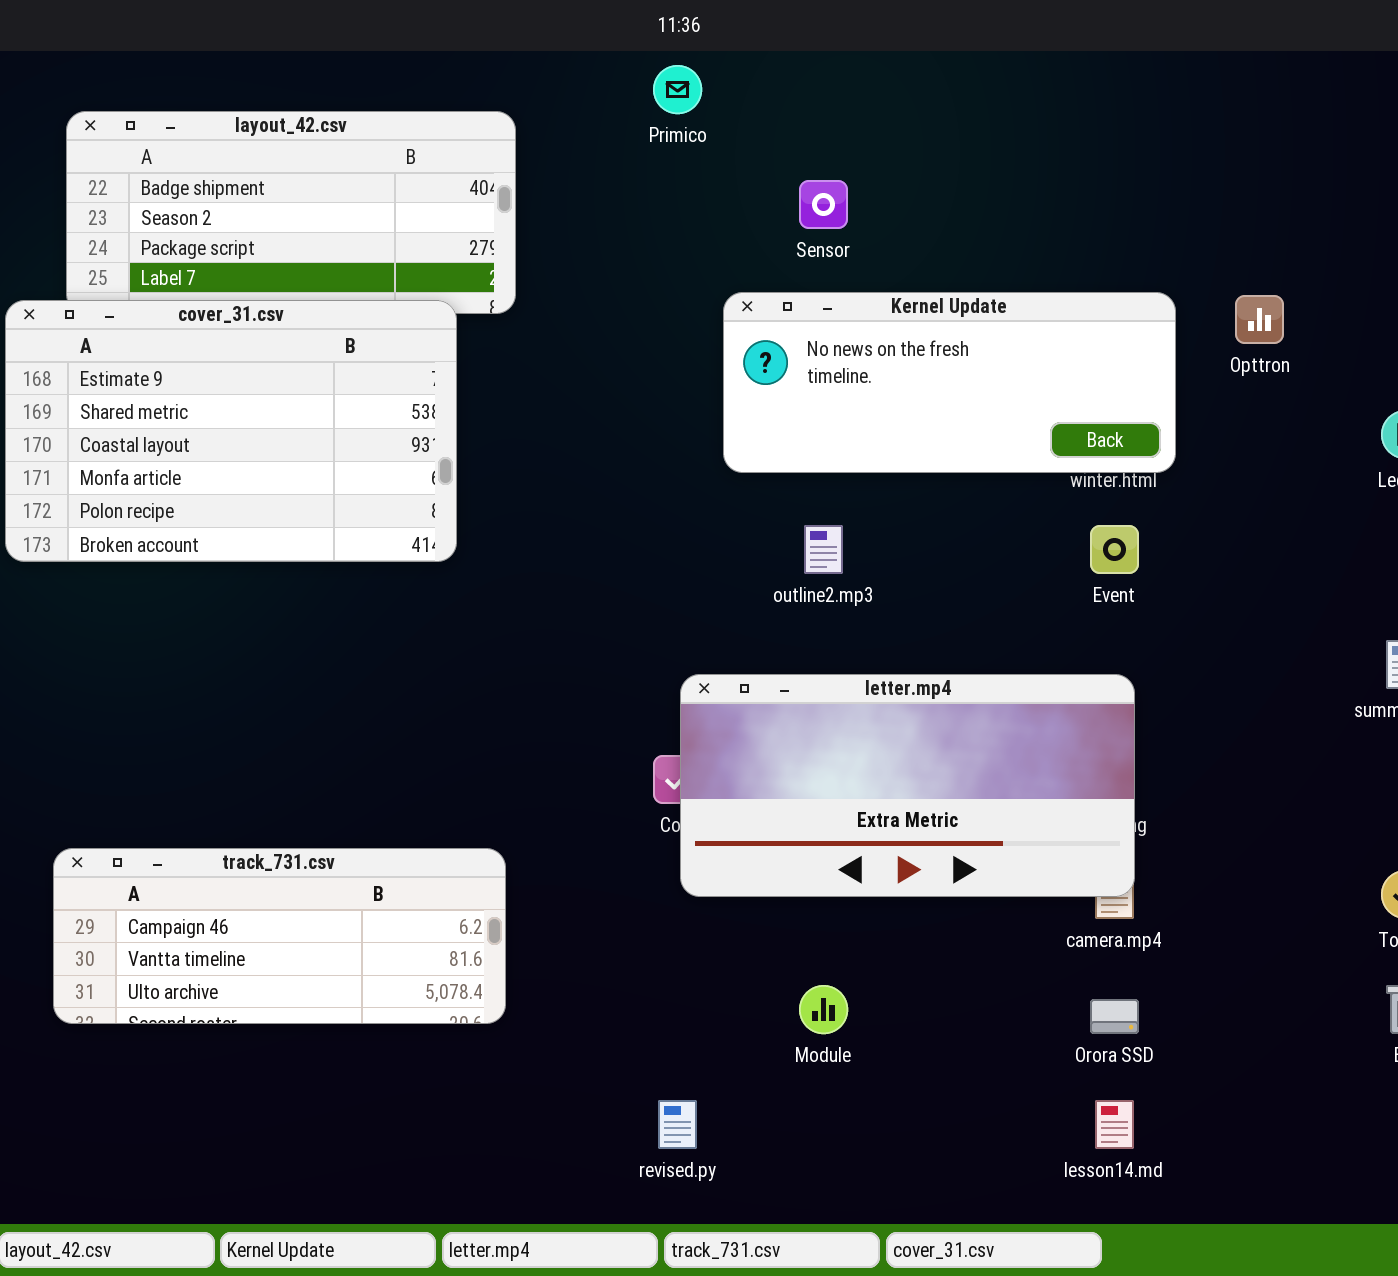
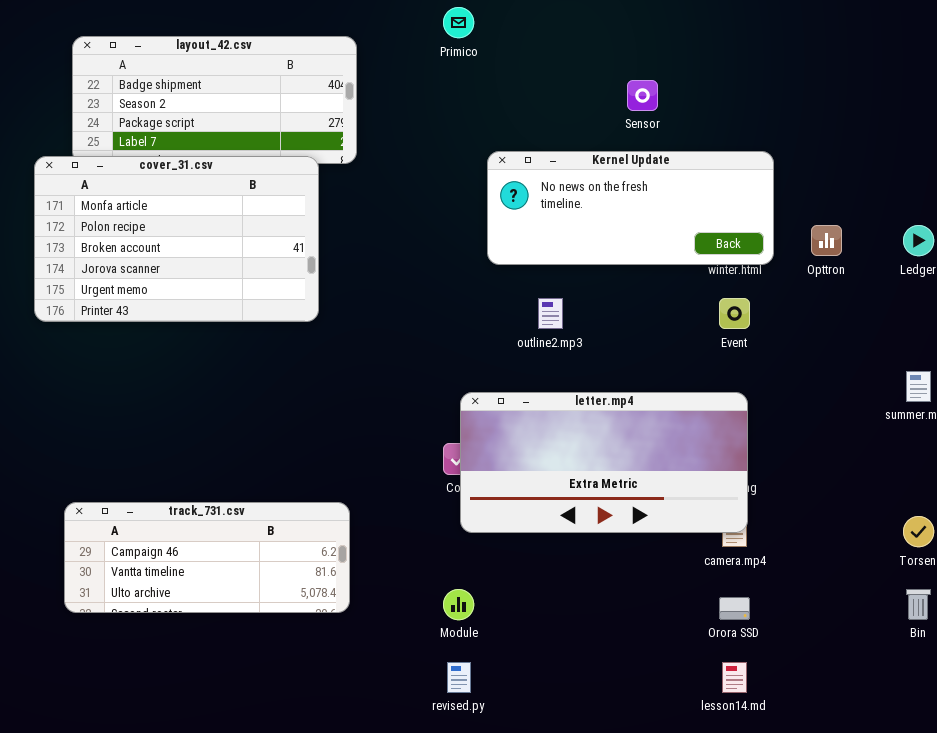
Sensor: [799,180,848,229] -> [627,80,658,111], moved
Opttron: [1235,295,1284,344] -> [811,225,842,256], moved
cover_31.csv: [5,300,457,562] -> [34,156,319,322], scrolled down 3 rows
Module: [799,985,848,1034] -> [443,589,474,620], moved

